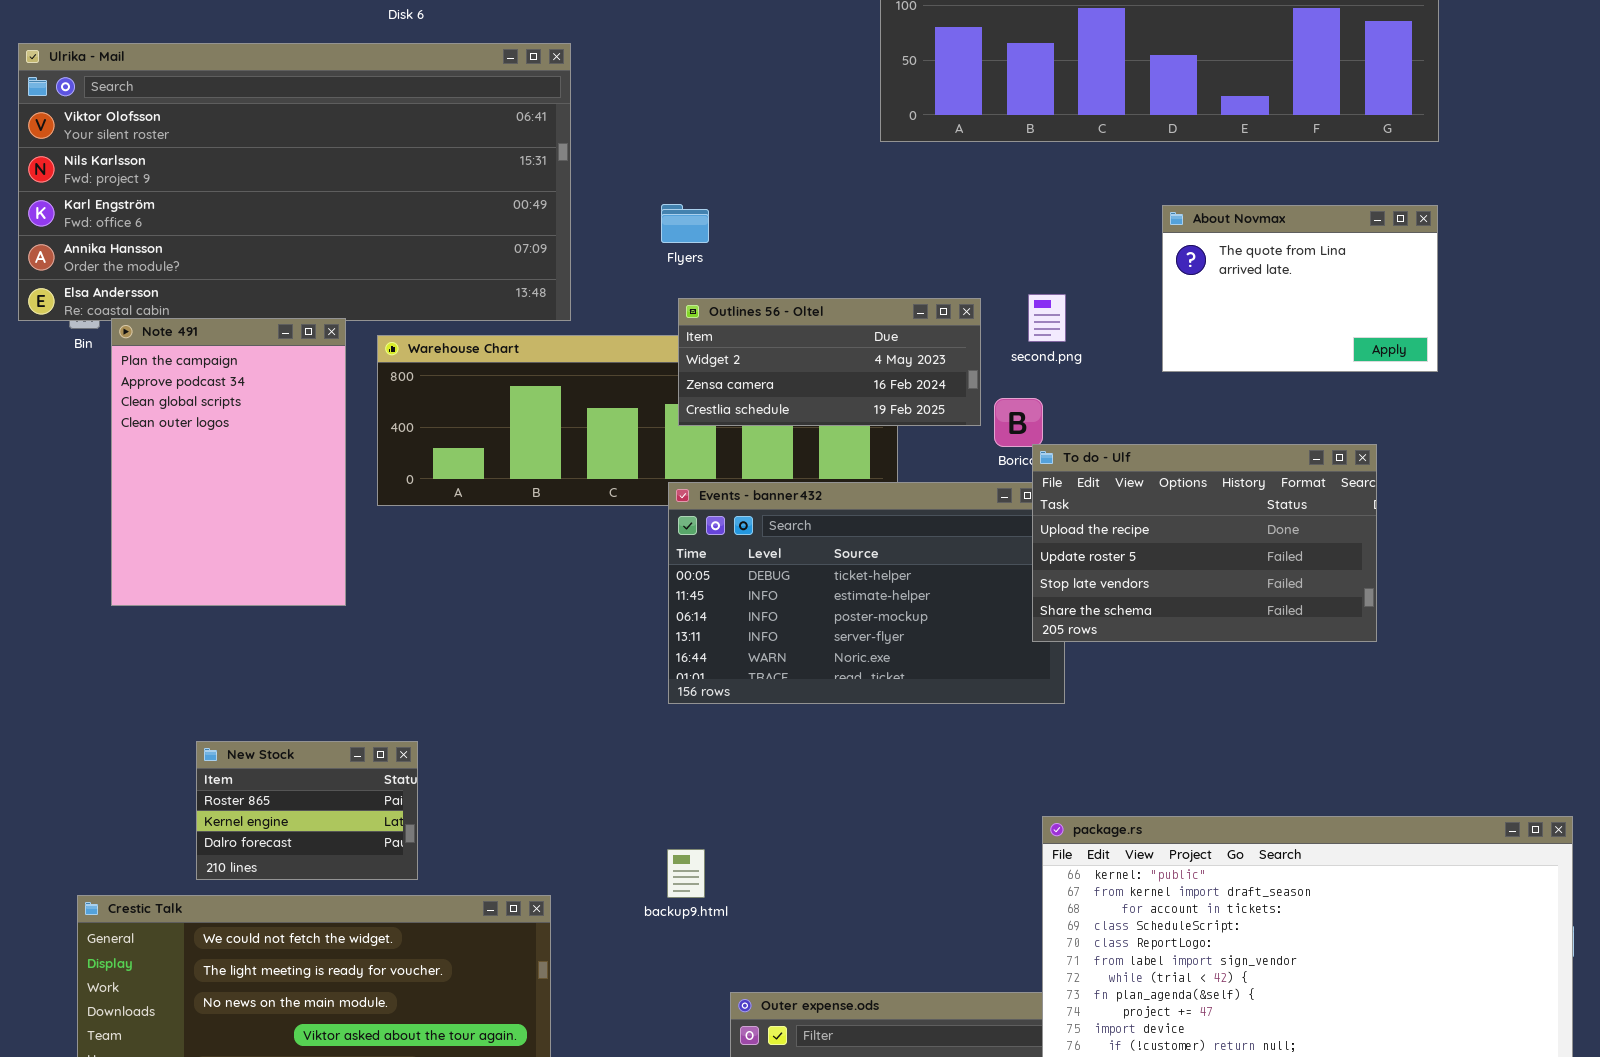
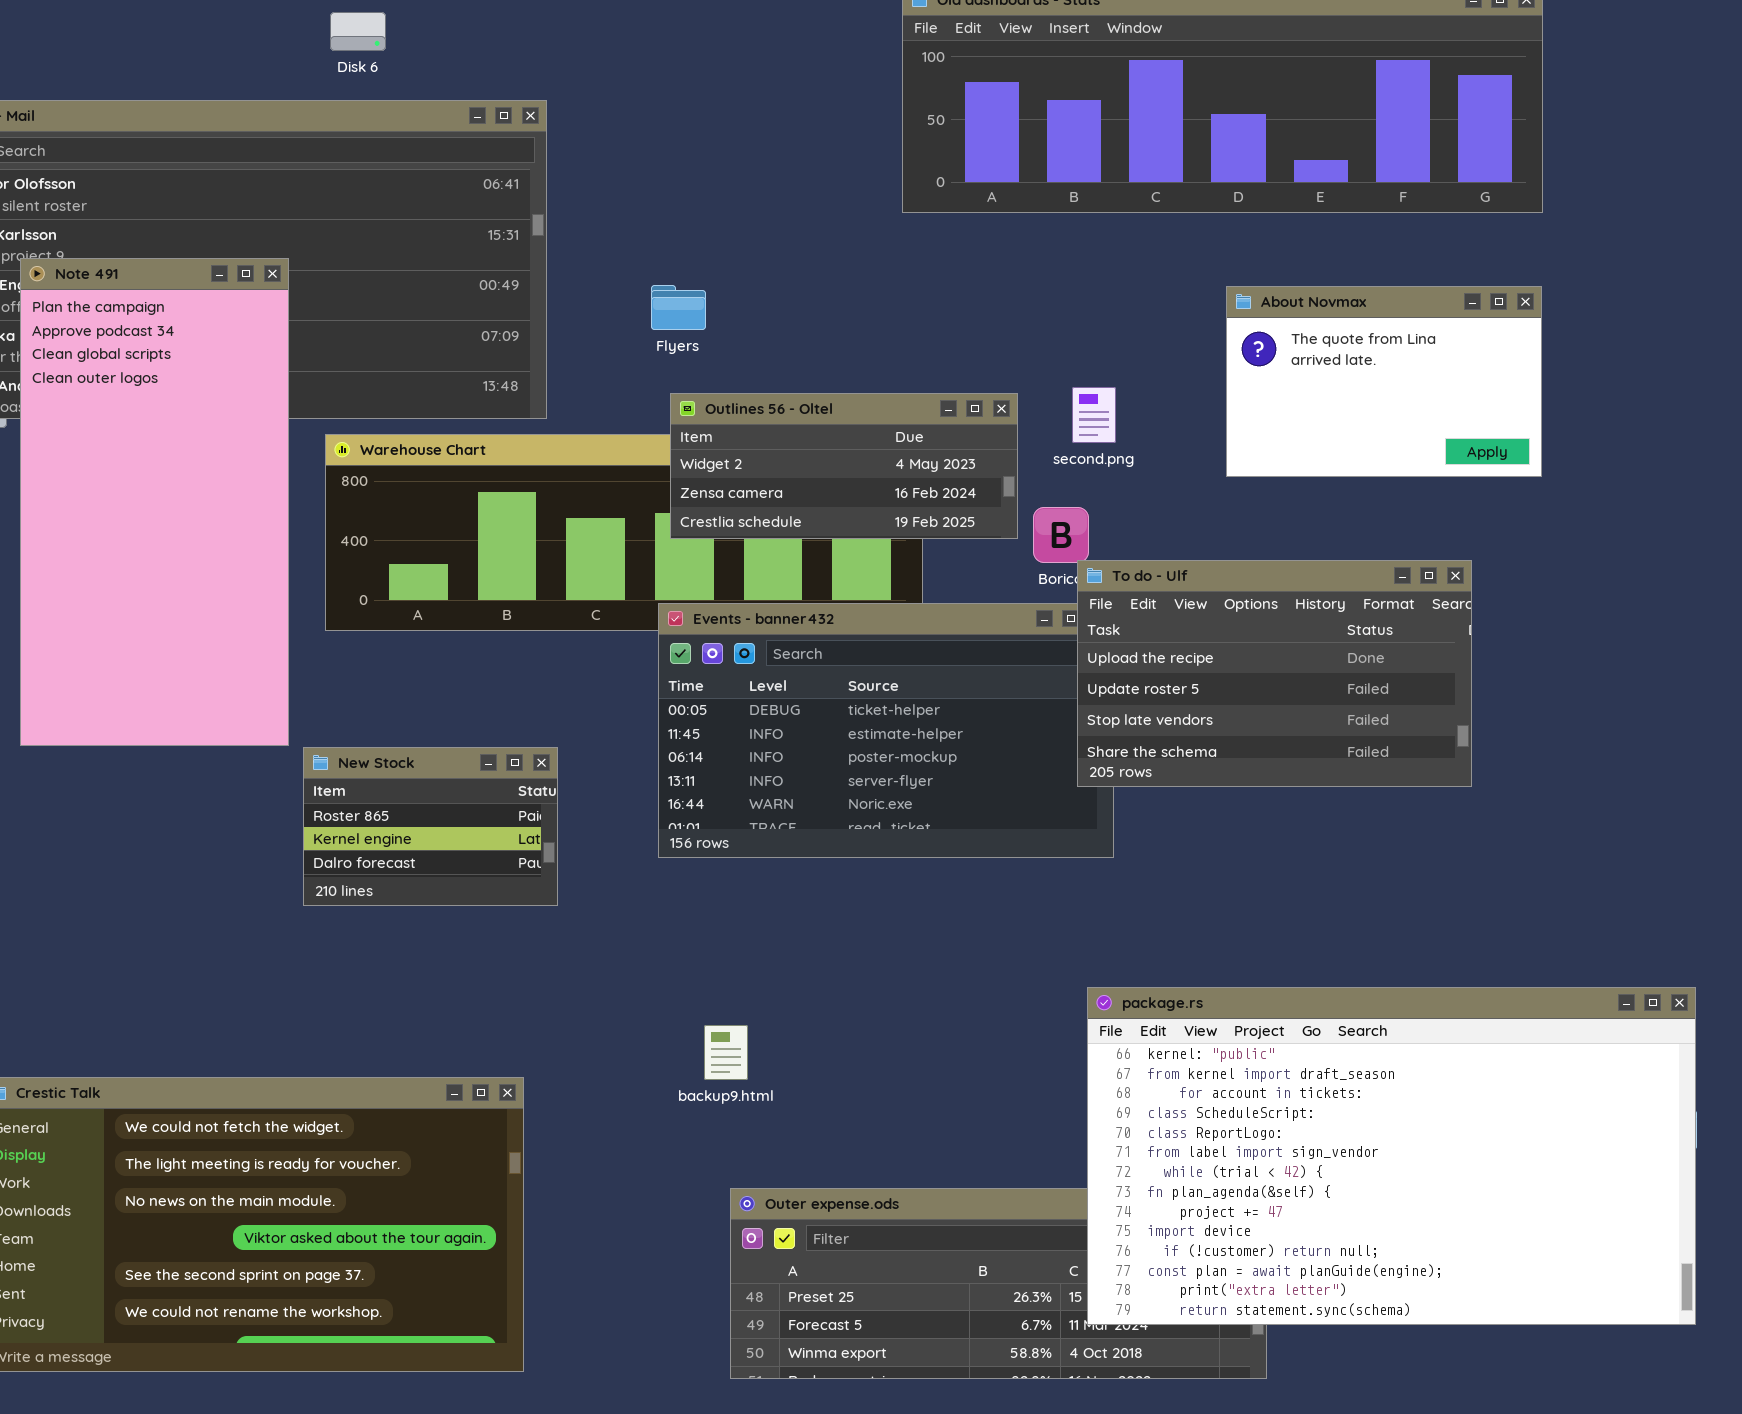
Note 491: [111,318,346,606] -> [20,258,289,746], resized
New Stock: [196,741,418,880] -> [303,747,558,906], moved
backup9.html: [667,849,705,898] -> [704,1025,748,1080], moved

